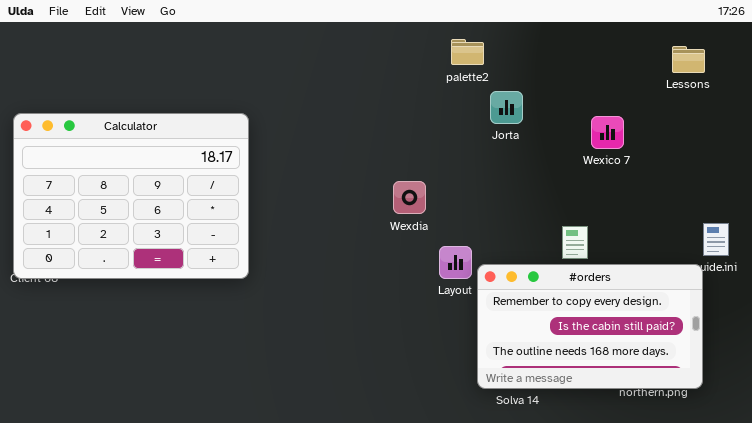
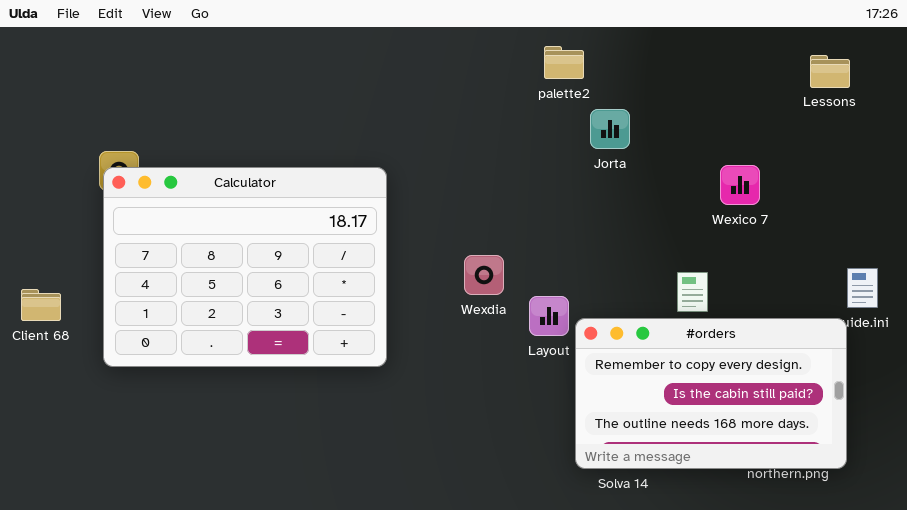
Calculator: [13,113,249,279] -> [103,167,387,367], moved
Wexico 7: [591,116,624,149] -> [720,165,760,205], moved
Wexdia: [393,181,426,214] -> [464,255,504,295], moved

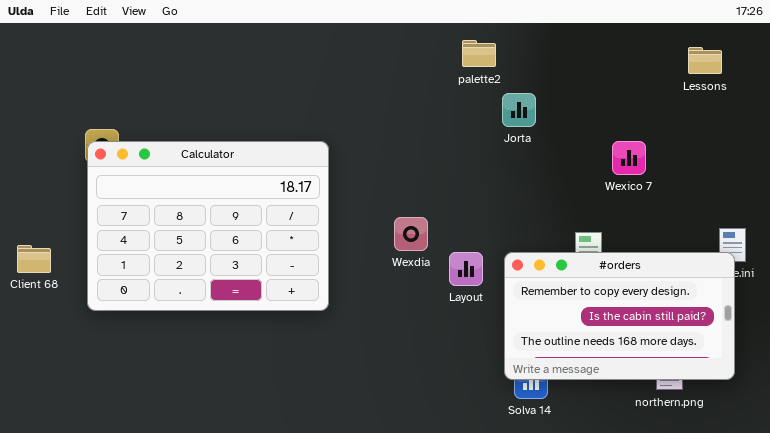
#orders: [575,318,847,469] -> [504,252,735,380], moved

